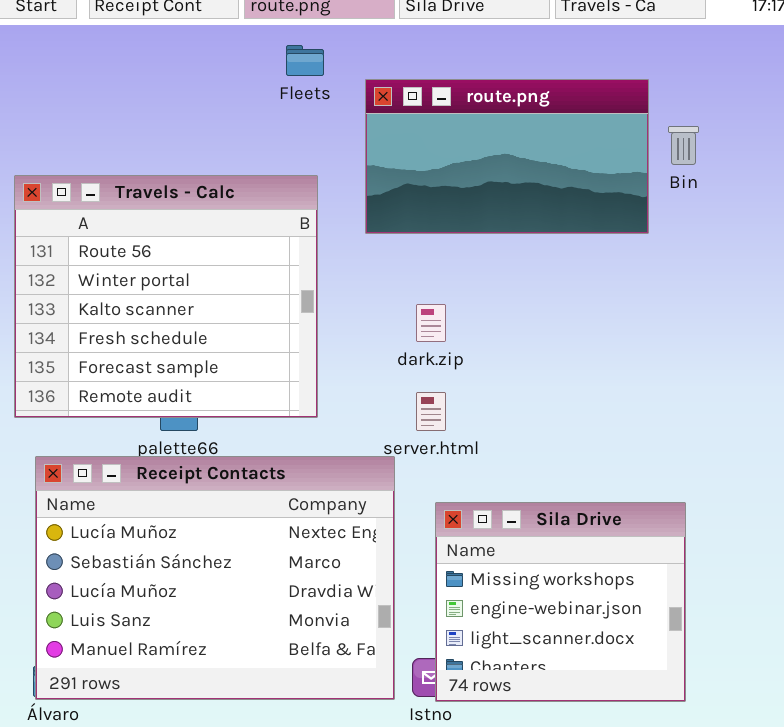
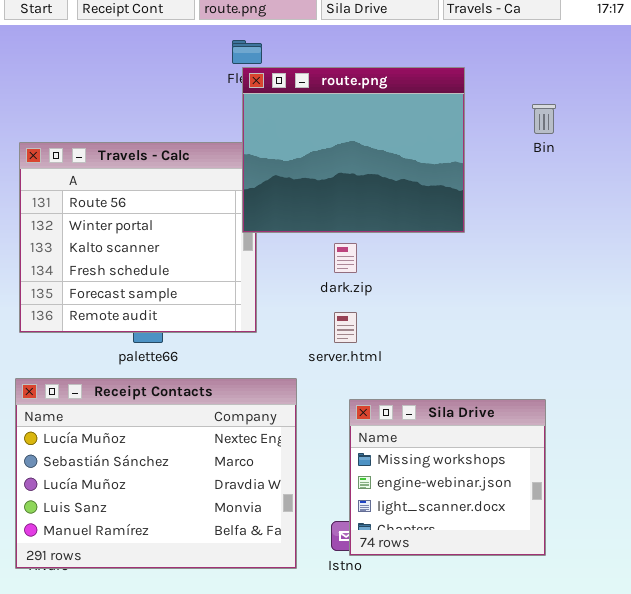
route.png: [365,79,649,234] -> [242,67,465,233], moved, resized
Receipt Contacts: [35,456,395,700] -> [15,378,297,569], moved

